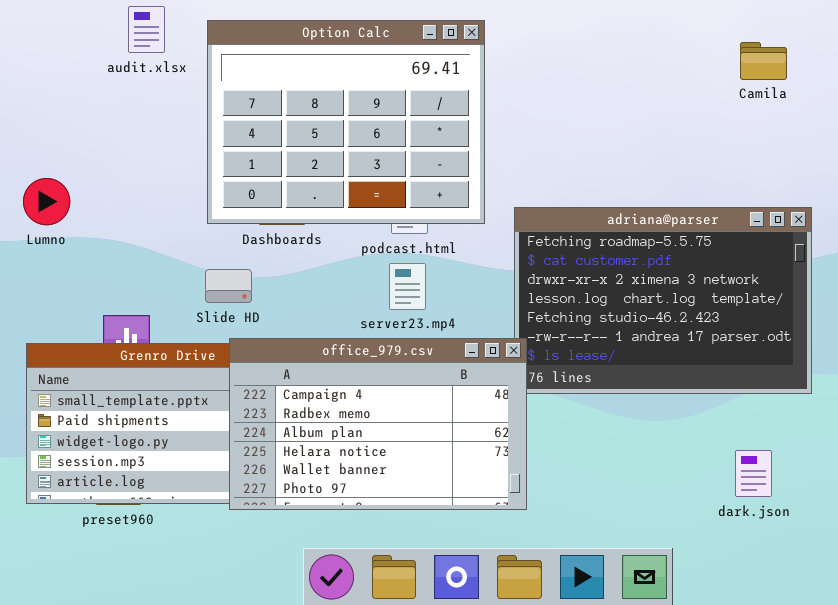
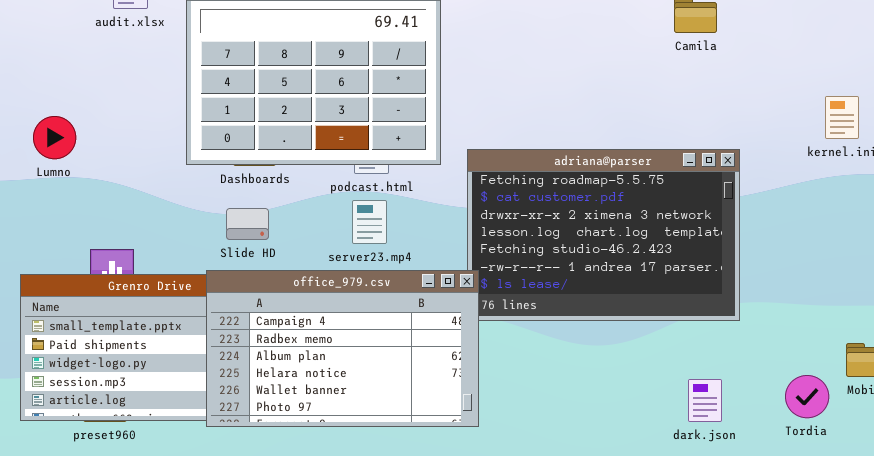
Lumno: [23,178,70,225] -> [33,116,76,159], moved
Slide HD: [205,269,252,303] -> [226,208,269,240], moved
dark.json: [735,450,772,497] -> [688,379,722,422], moved

